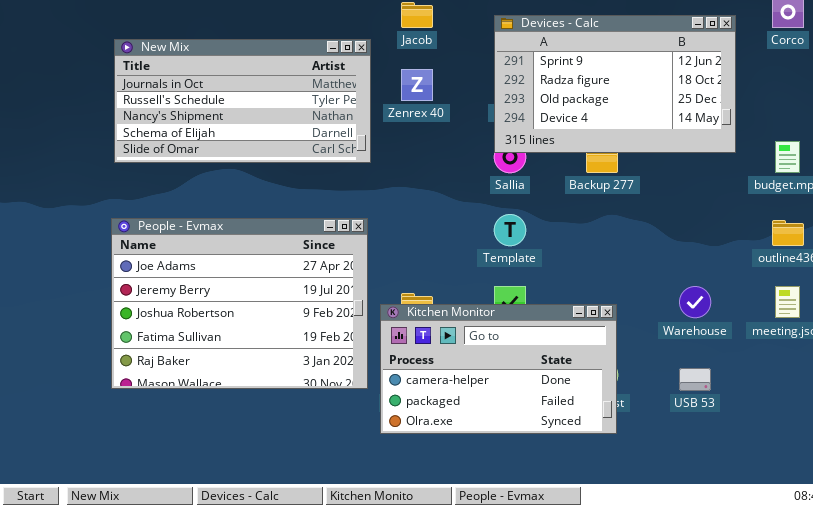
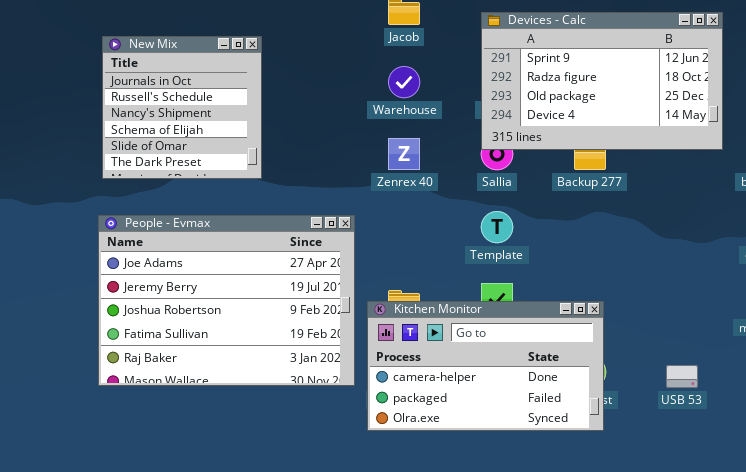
New Mix: [114,39,371,163] -> [102,36,262,179], resized
Zenrex 40: [401,69,433,101] -> [388,138,420,170], moved
Warehouse: [679,286,711,318] -> [388,66,420,98], moved

